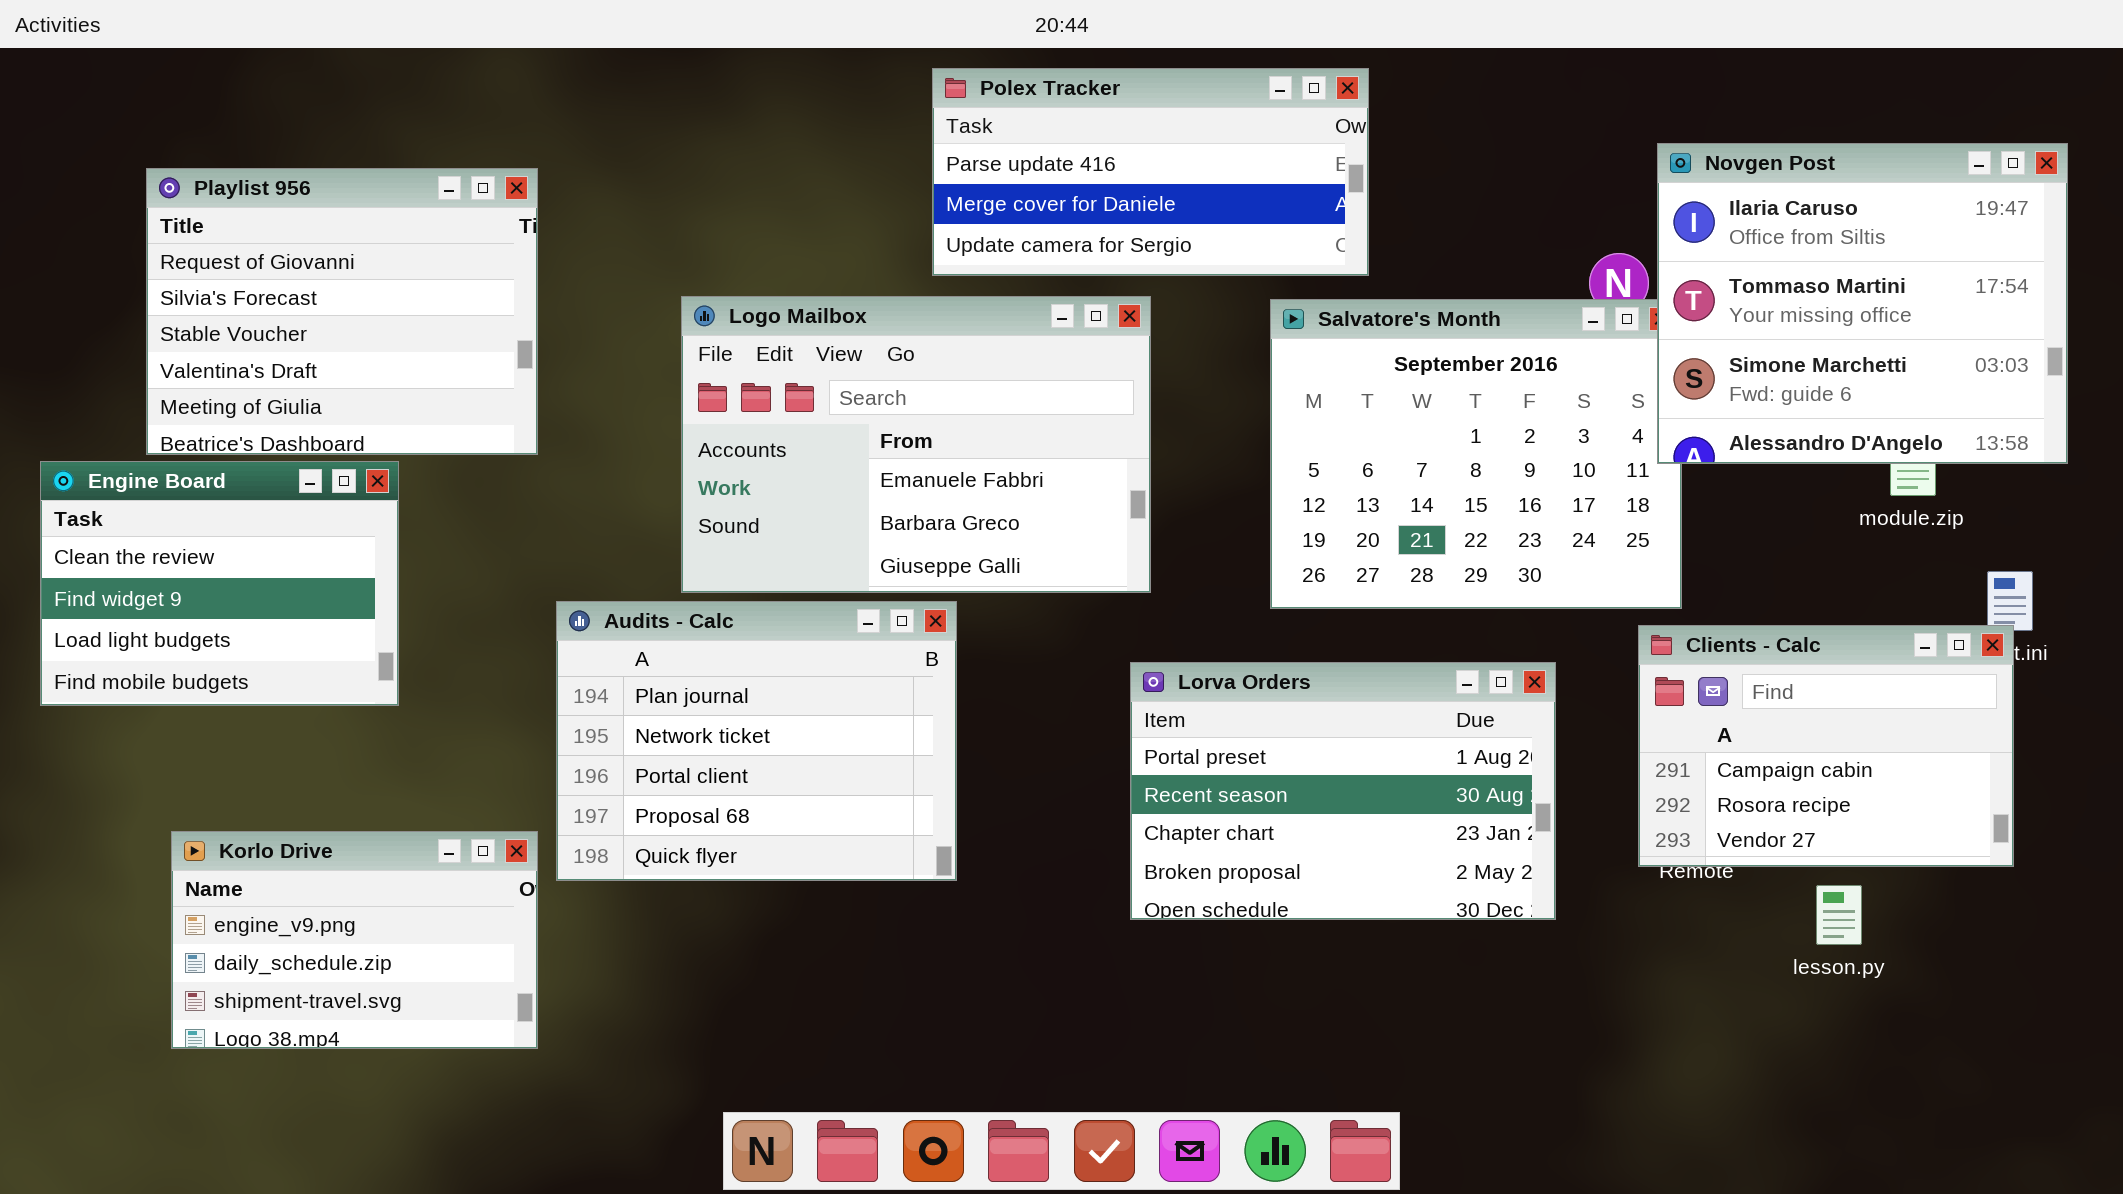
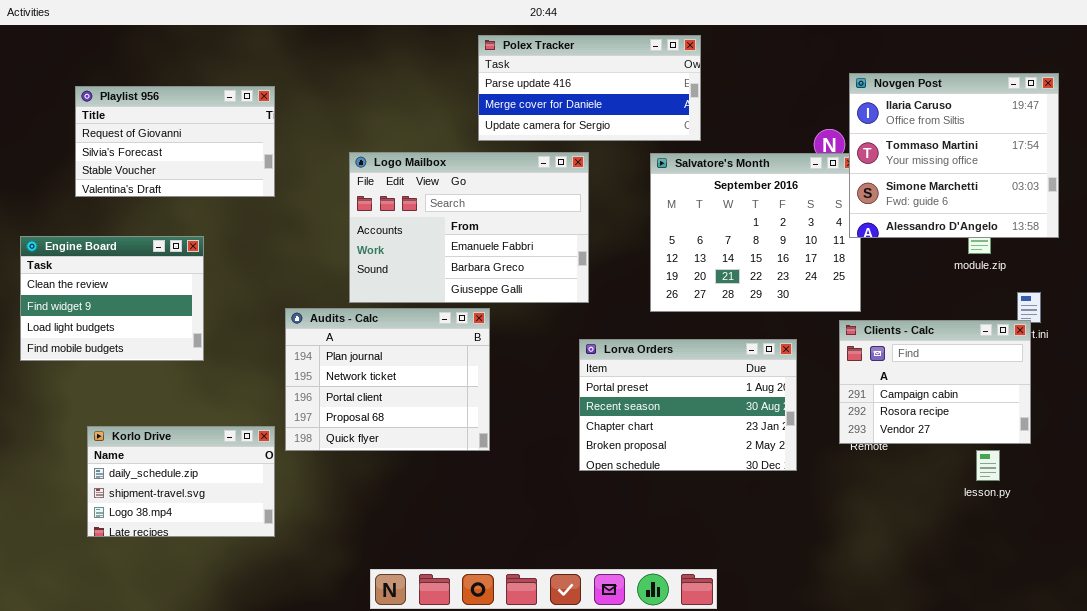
Playlist 956: [146,168,538,455] -> [75,86,275,197], resized
Korlo Drive: [171,831,538,1049] -> [87,426,275,537], scrolled down 1 row
lesson.py: [1816,885,1862,945] -> [976,450,1000,481], moved

